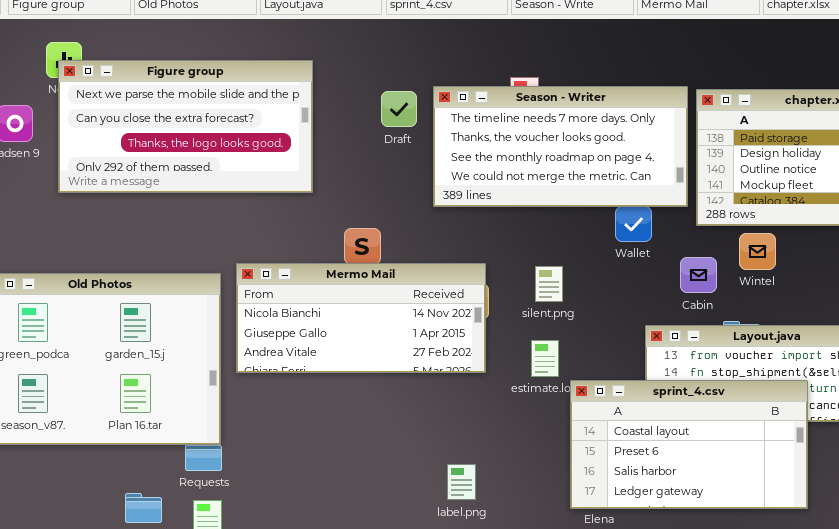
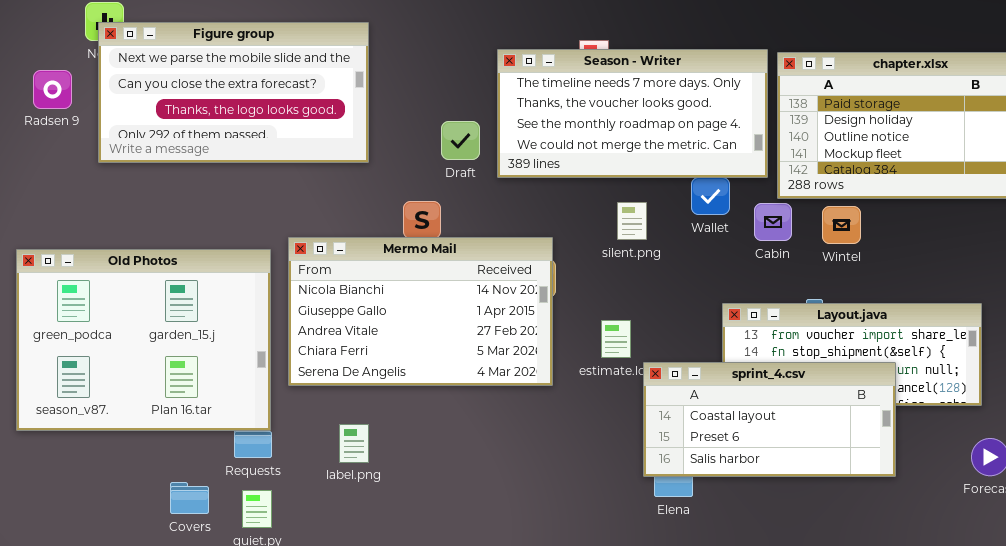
Draft: [381,91,417,127] -> [441,121,480,160], moved
Cabin: [680,257,717,293] -> [754,203,792,241], moved
Mermo Mail: [236,263,486,373] -> [288,237,553,386], resized
silent.png: [535,266,563,302] -> [617,202,647,240], moved
sprint_4.csv: [570,380,808,509] -> [643,362,896,477], resized
label.png: [447,464,476,500] -> [339,424,369,463], moved

